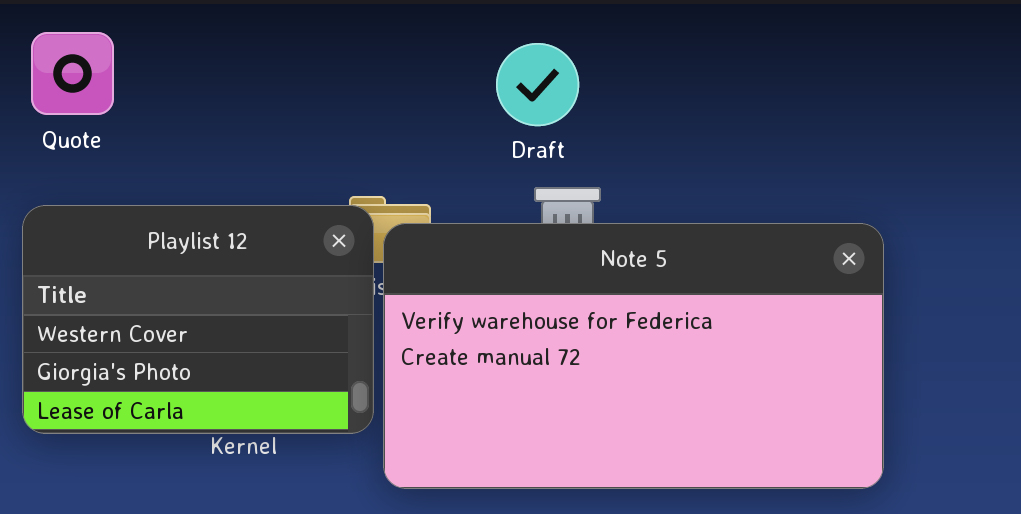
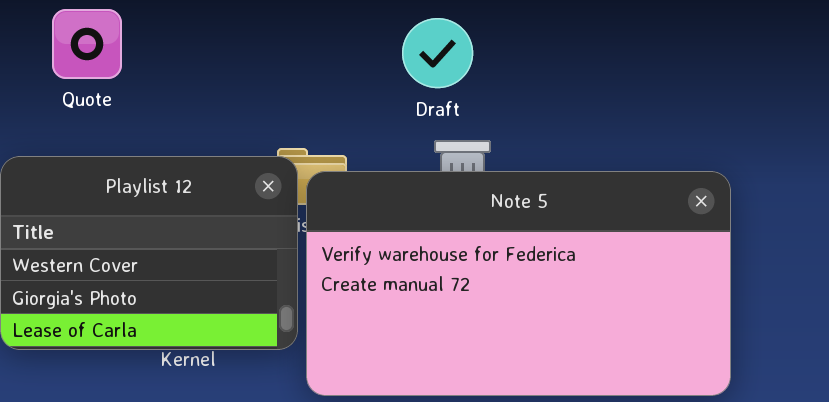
Quote: [31,32,114,115] -> [52,9,122,79], moved

